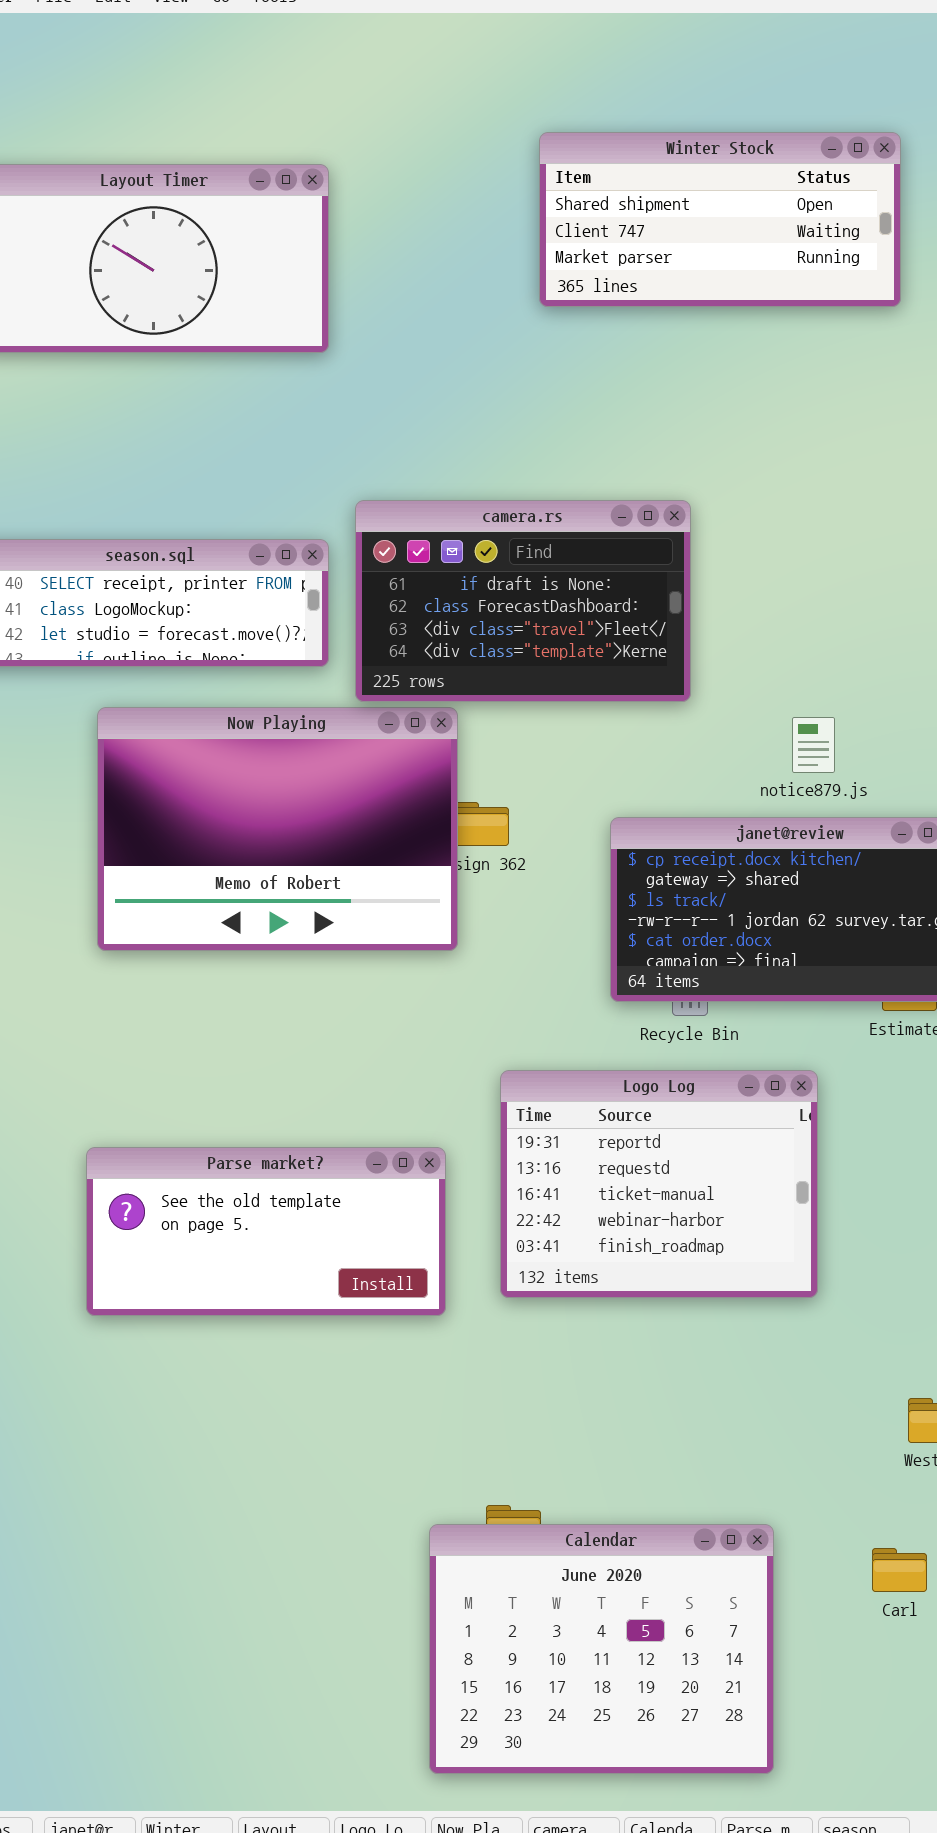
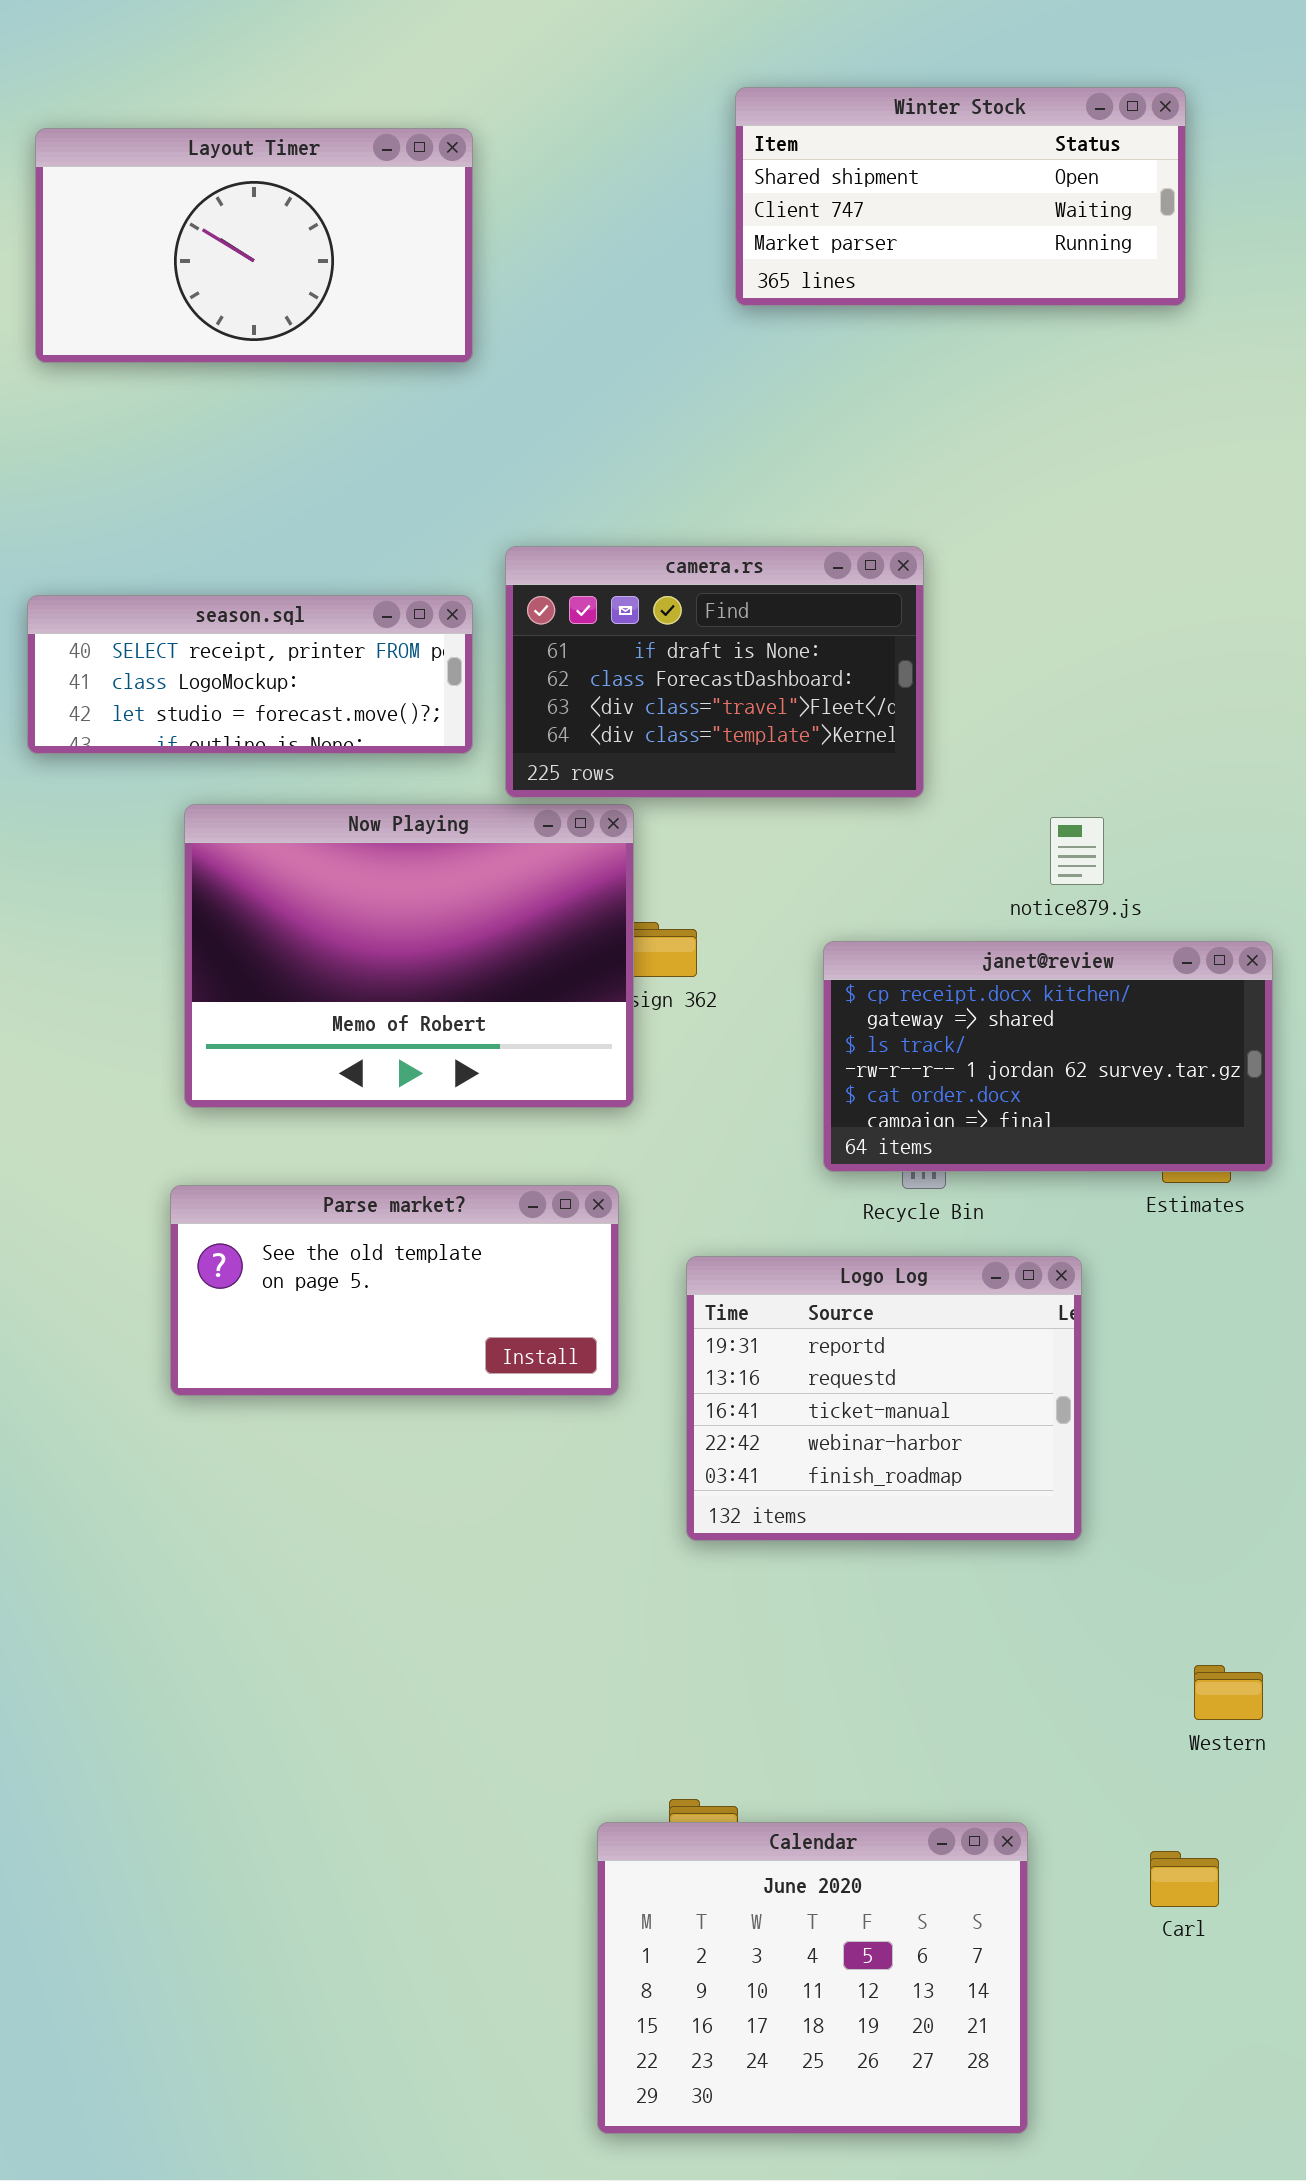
Parse market?: [86,1147,446,1316] -> [170,1185,619,1396], moved

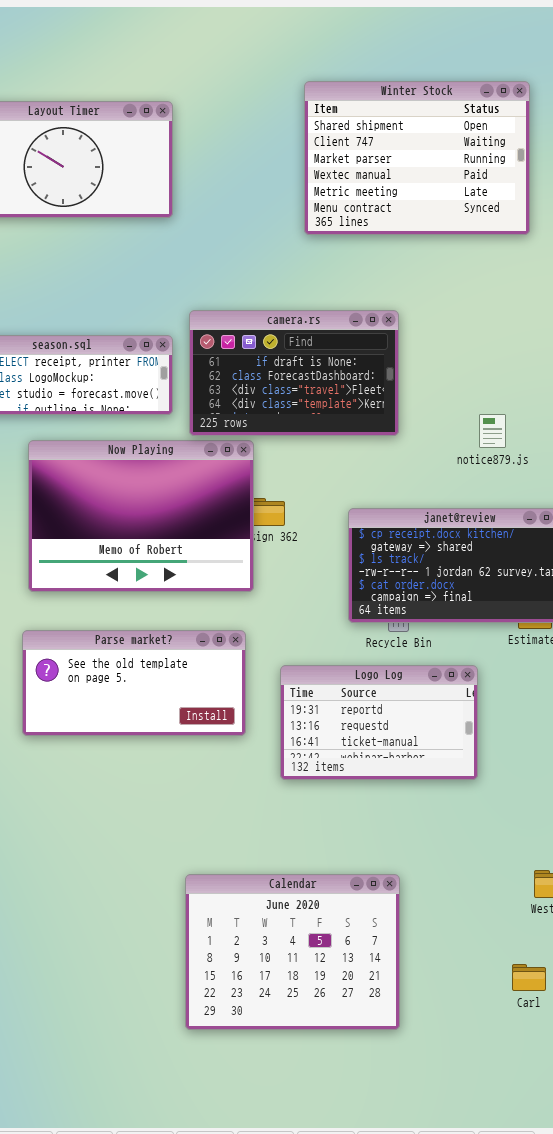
Winter Stock: [735,87,1186,306] -> [304,81,530,235], resized
notice879.js: [1050,817,1104,885] -> [479,414,506,448], moved
Logo Log: [686,1256,1082,1541] -> [280,665,478,780], resized
Calendar: [597,1822,1028,2134] -> [185,874,400,1030], moved

